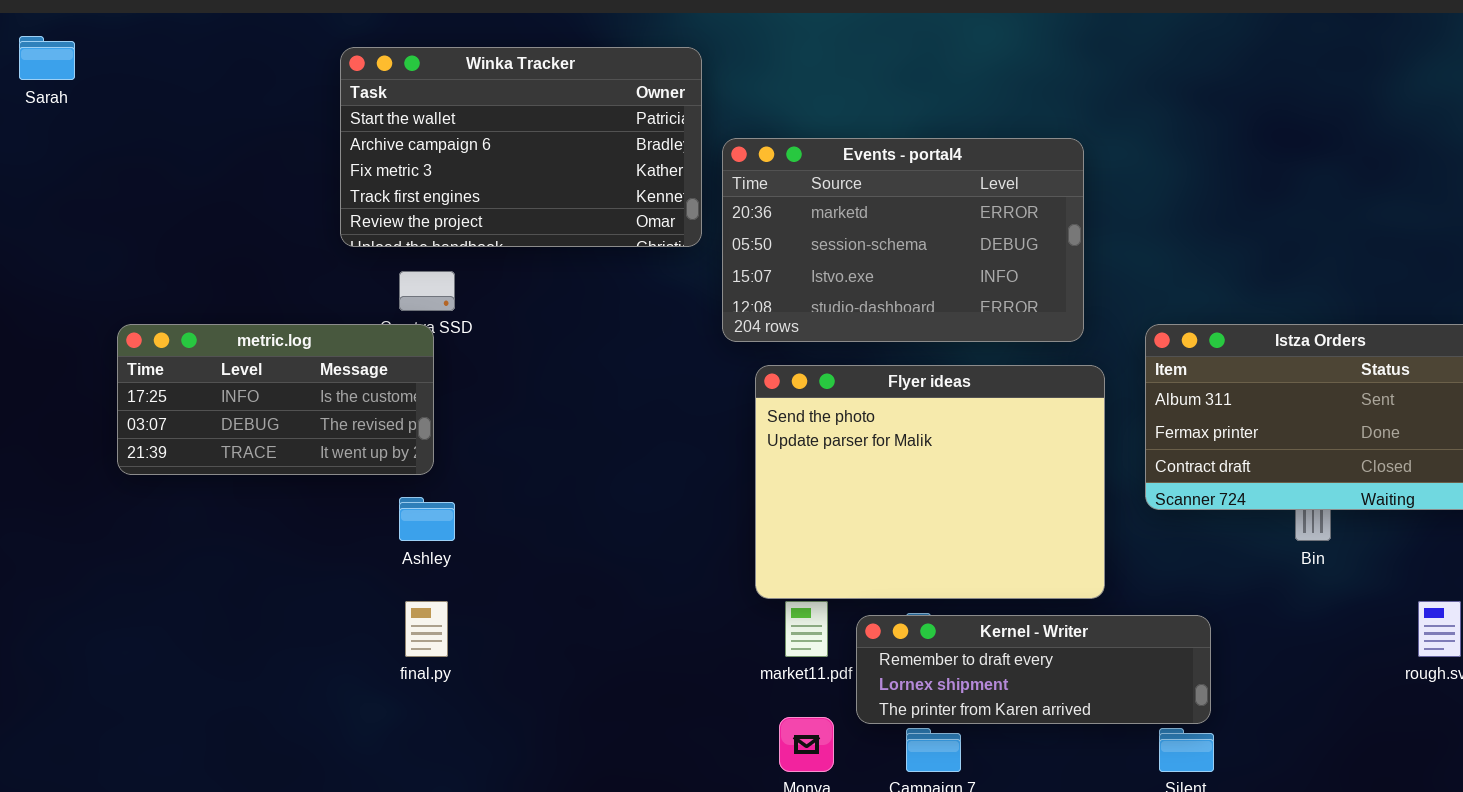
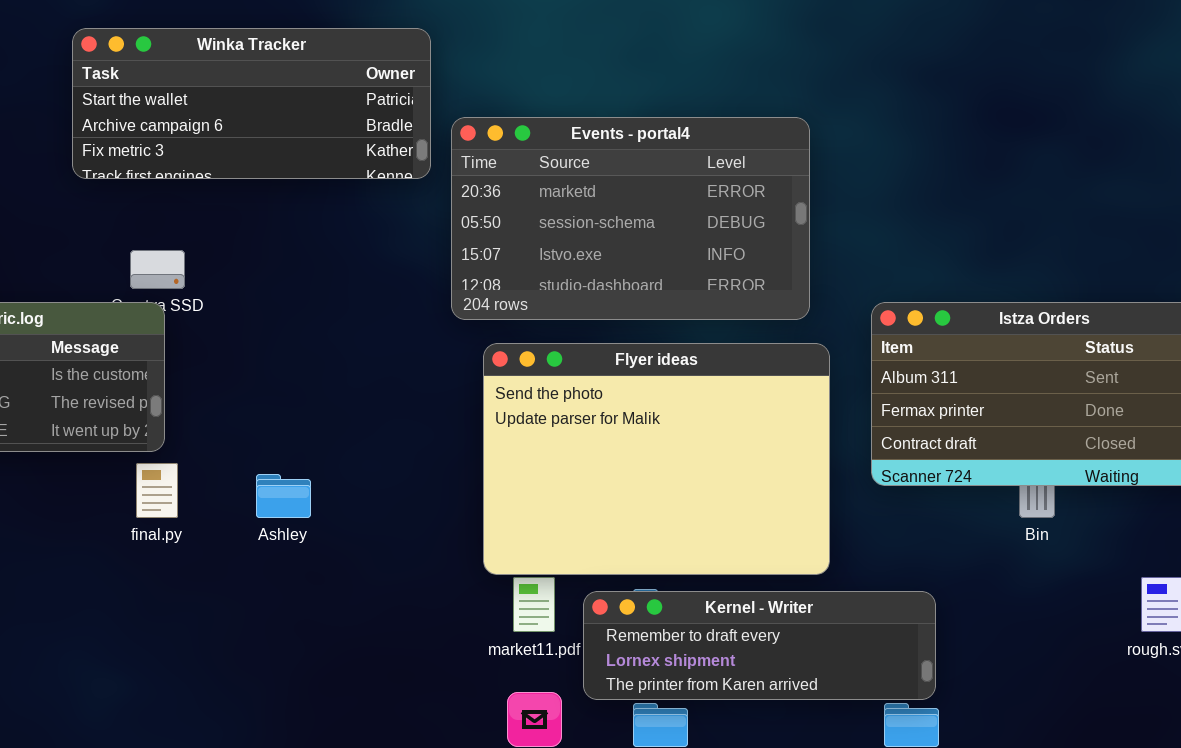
Winka Tracker: [340,47,702,247] -> [72,28,431,179], resized
Ashley: [399,497,455,541] -> [256,474,311,518], moved
final.py: [405,601,448,657] -> [136,463,178,518], moved

